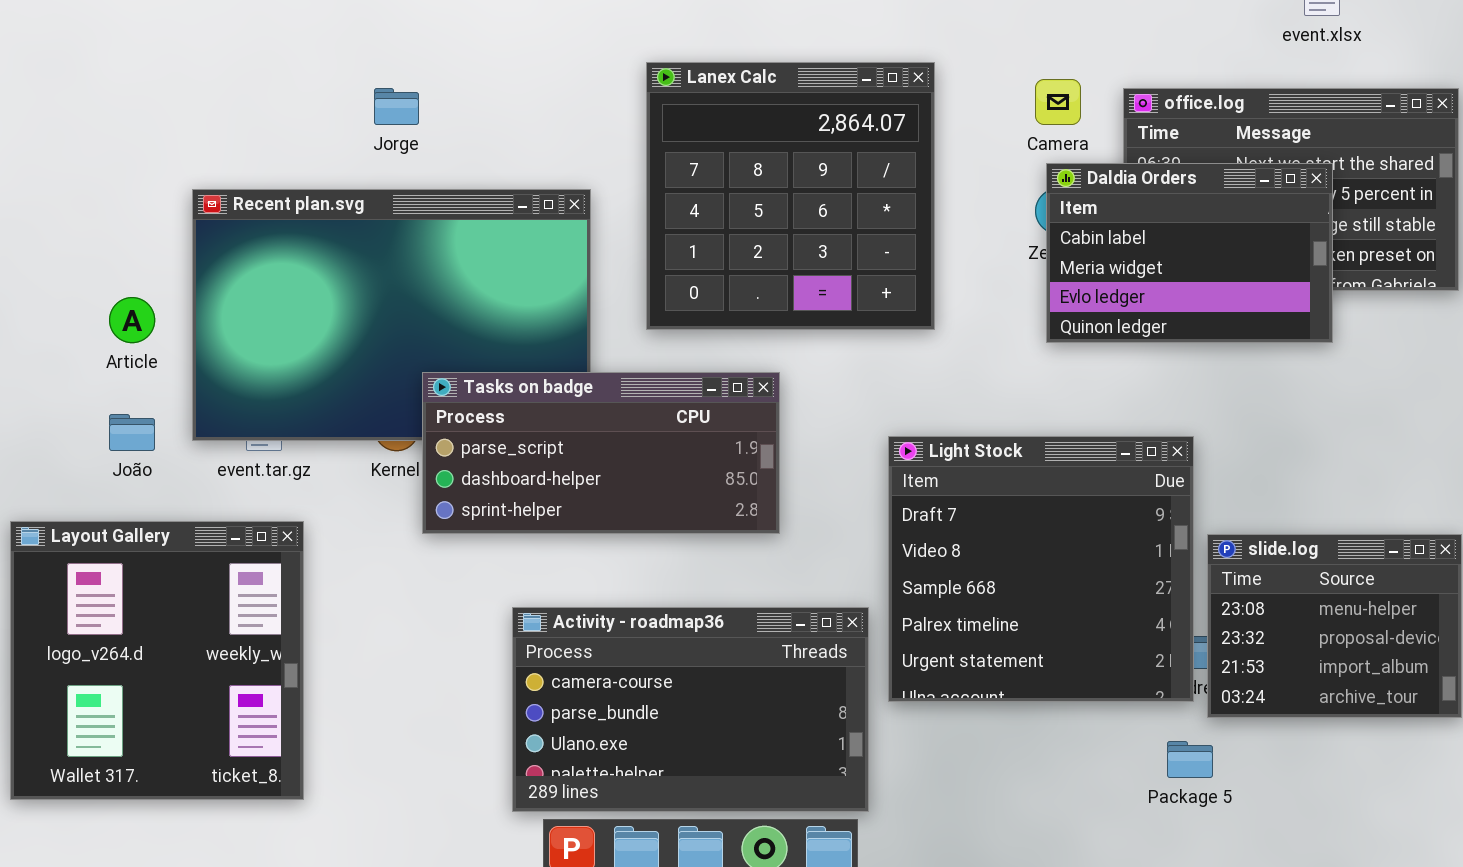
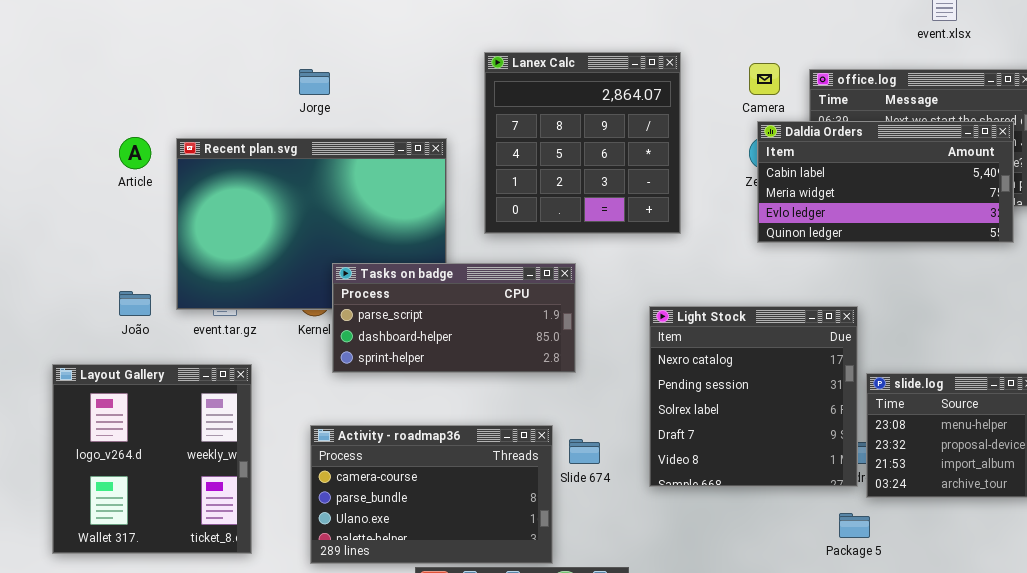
Daldia Orders: [1046,163,1333,343] -> [757,121,1014,243], resized
Article: [109,297,155,343] -> [119,137,151,169], moved
Light Stock: [888,436,1194,702] -> [649,306,858,487], scrolled up 3 rows
Activity - roadmap36: [512,607,869,812] -> [310,425,553,564], moved

